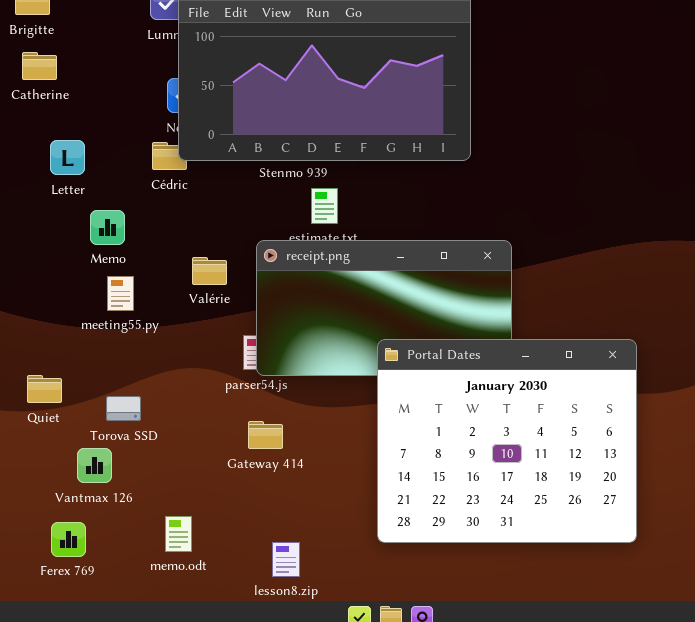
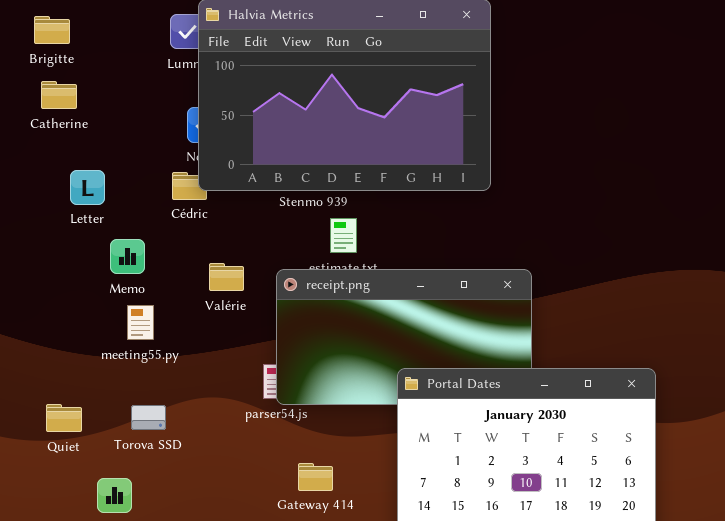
Valérie: [192,257,227,285] -> [209,263,244,291], moved
Torova SSD: [106,396,141,421] -> [131,405,166,430], moved
Gateway 414: [248,421,283,449] -> [298,463,333,491], moved

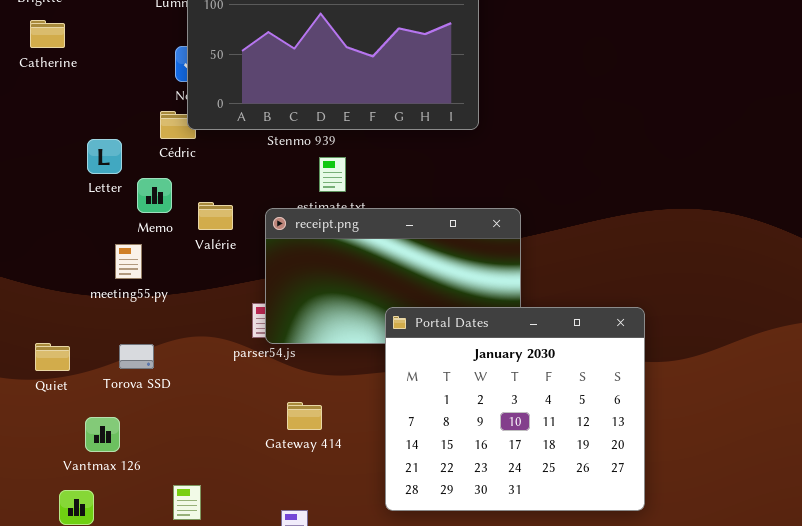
Letter: [70,170,105,205] -> [87,139,122,174], moved
Memo: [110,239,145,274] -> [137,178,172,213], moved

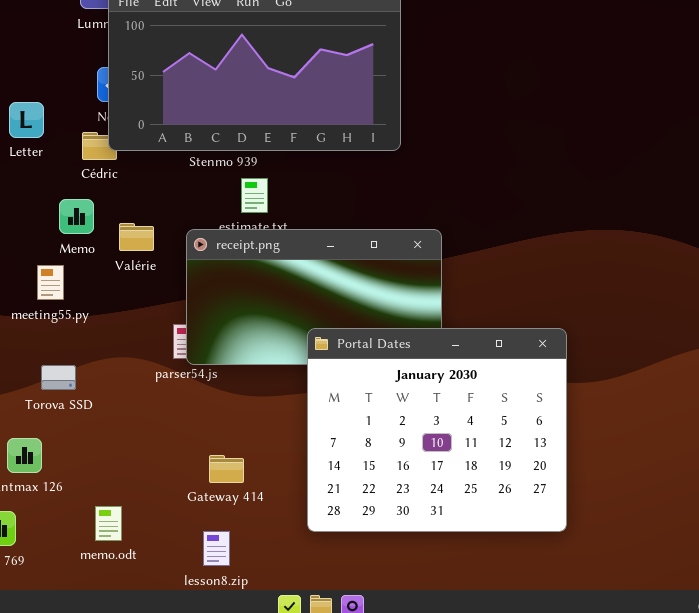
Letter: [87,139,122,174] -> [9,102,44,138], moved
Gateway 414: [287,402,322,430] -> [209,455,244,483], moved

